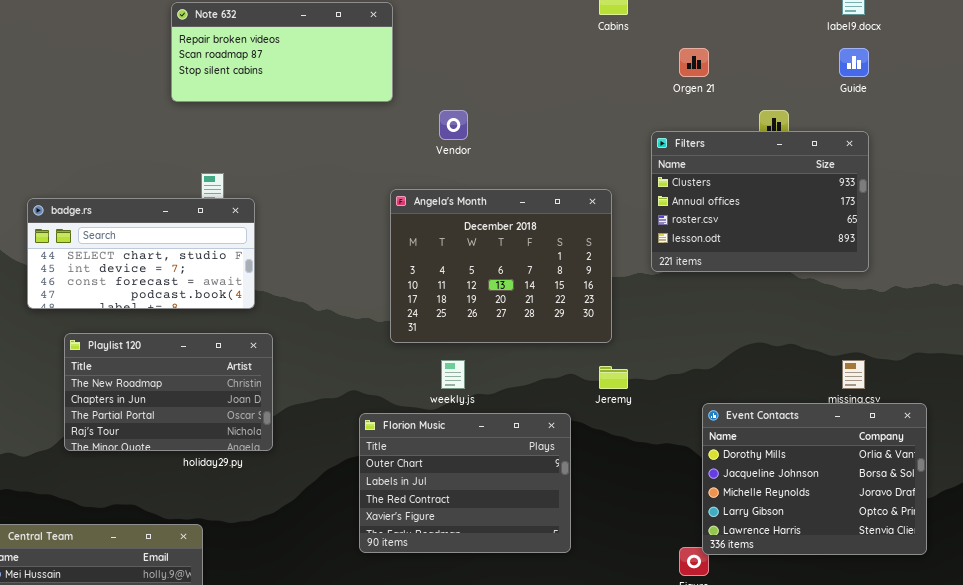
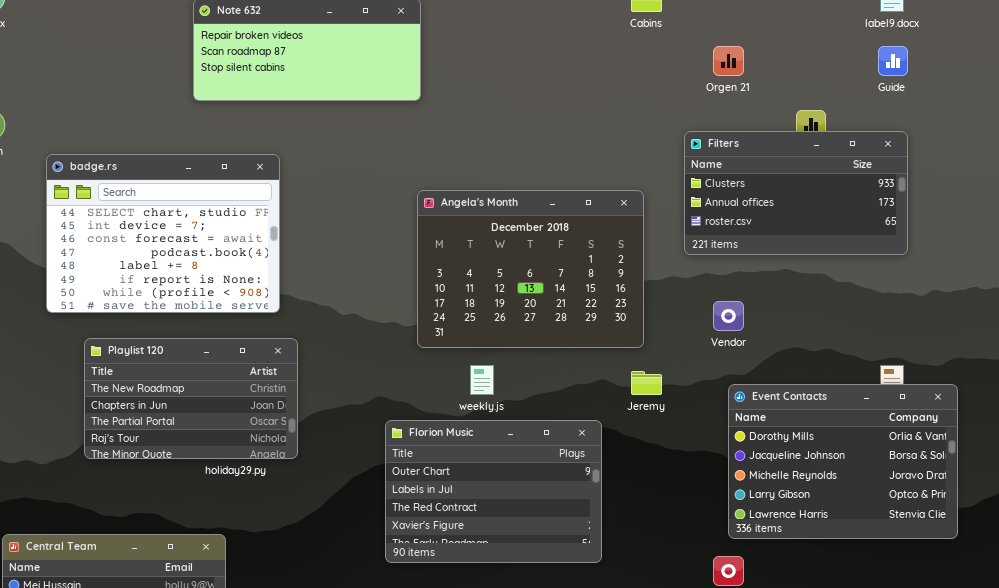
Vendor: [439,110,468,140] -> [713,301,744,331], moved
Filters: [651,131,869,272] -> [684,131,908,255], resized
badge.rs: [27,198,255,309] -> [46,154,280,313], resized
Event Contacts: [702,403,927,555] -> [728,384,958,539], moved

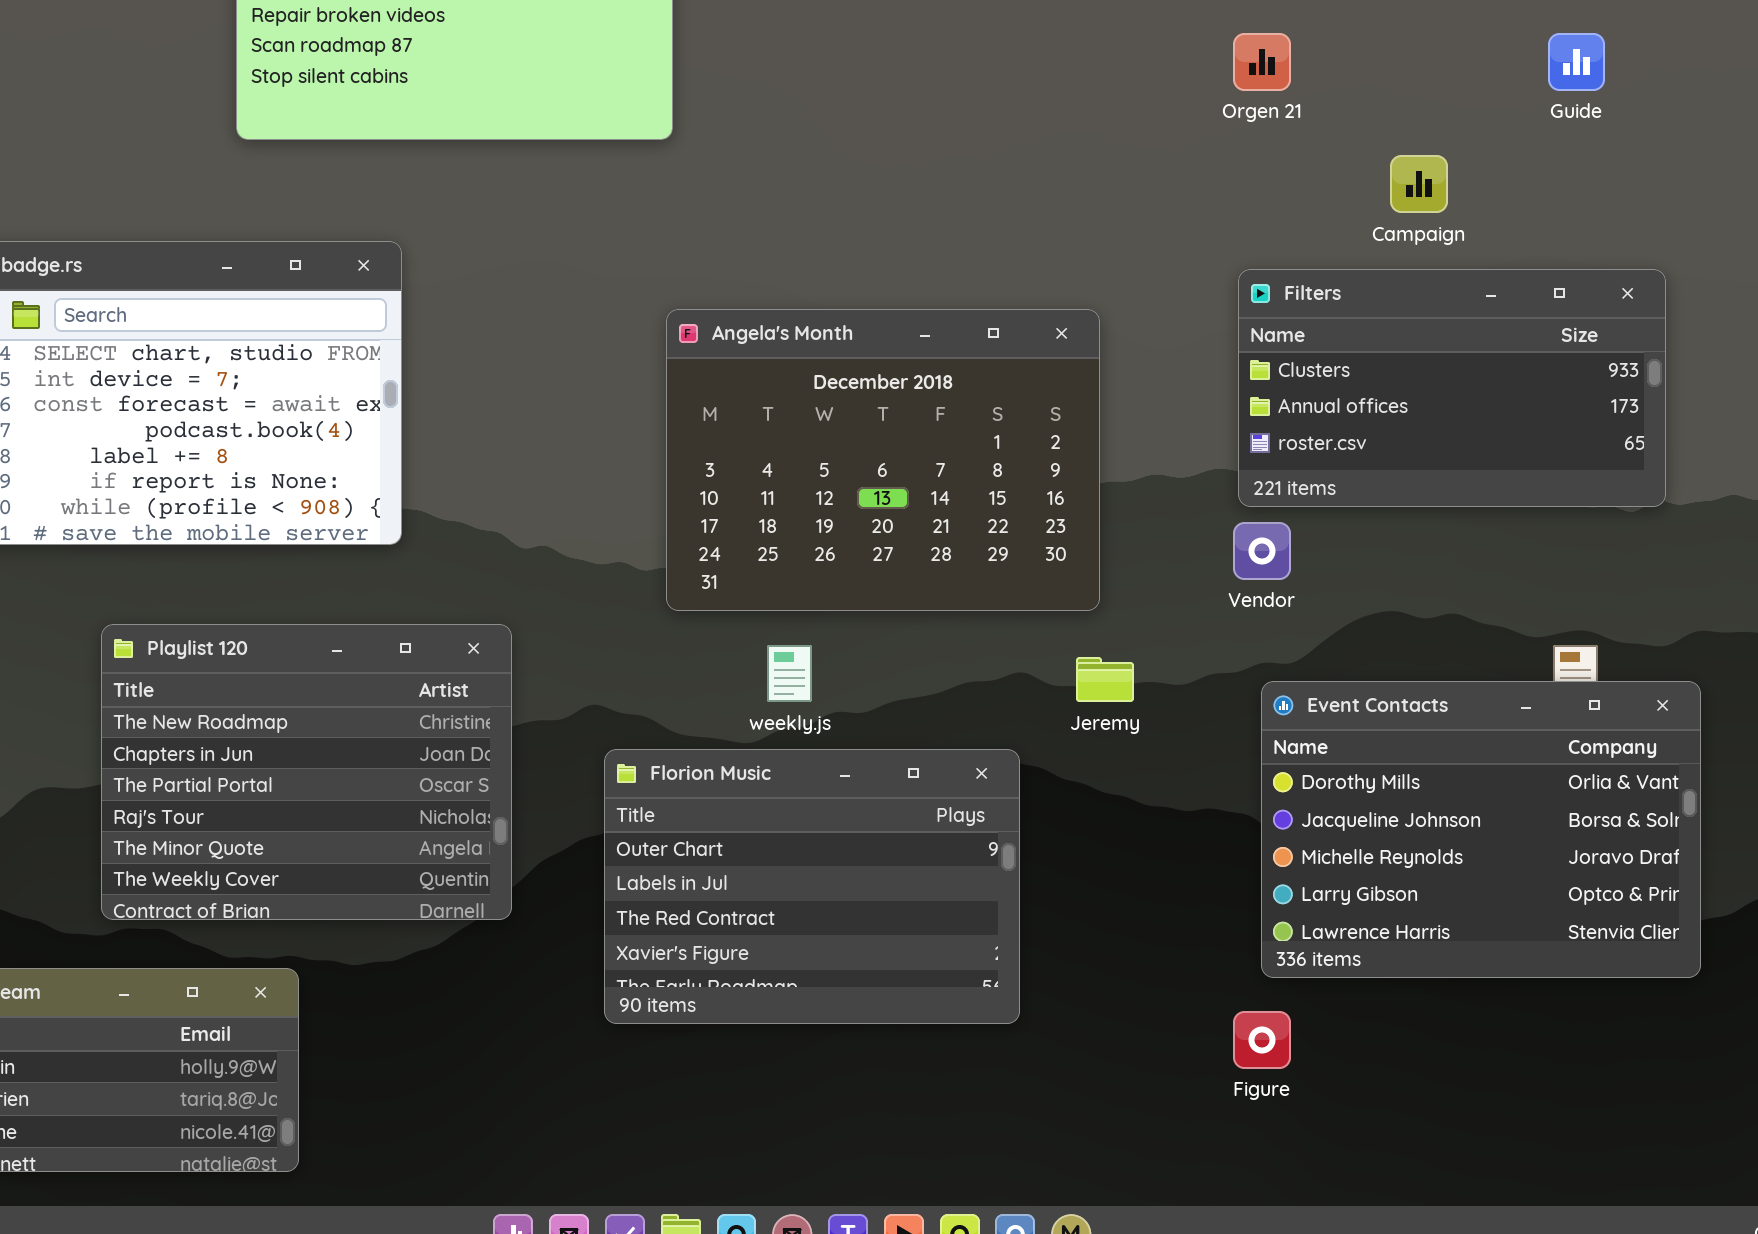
Filters: [684,131,908,255] -> [1238,269,1666,507], moved
Playlist 120: [84,338,298,459] -> [101,624,512,920], moved, resized

